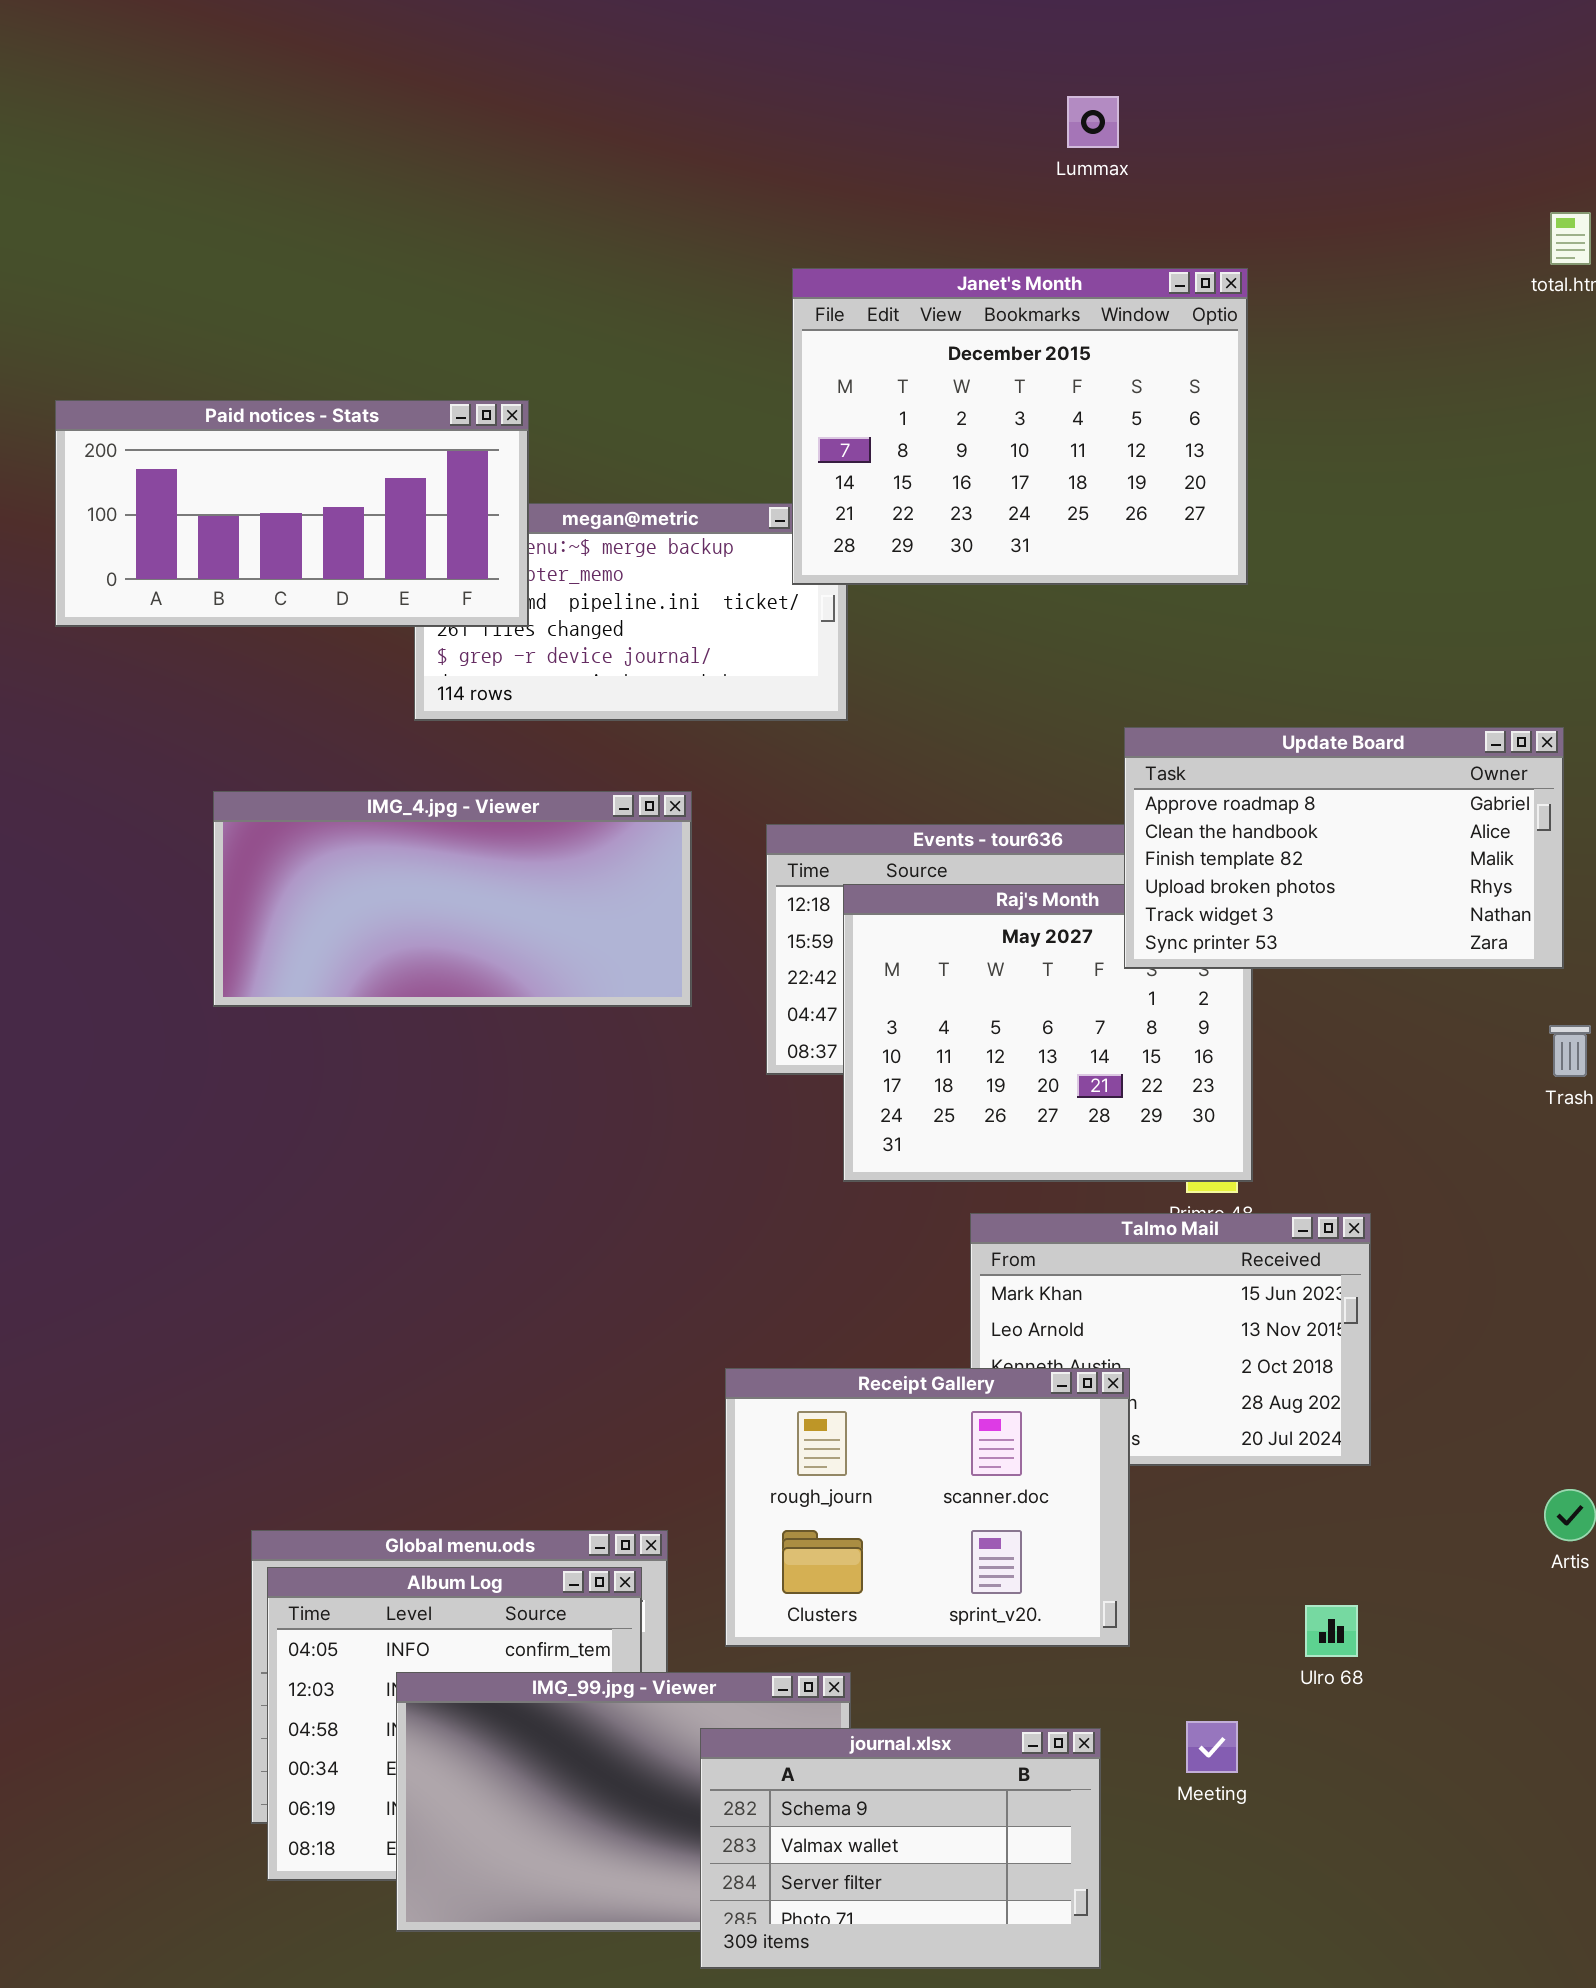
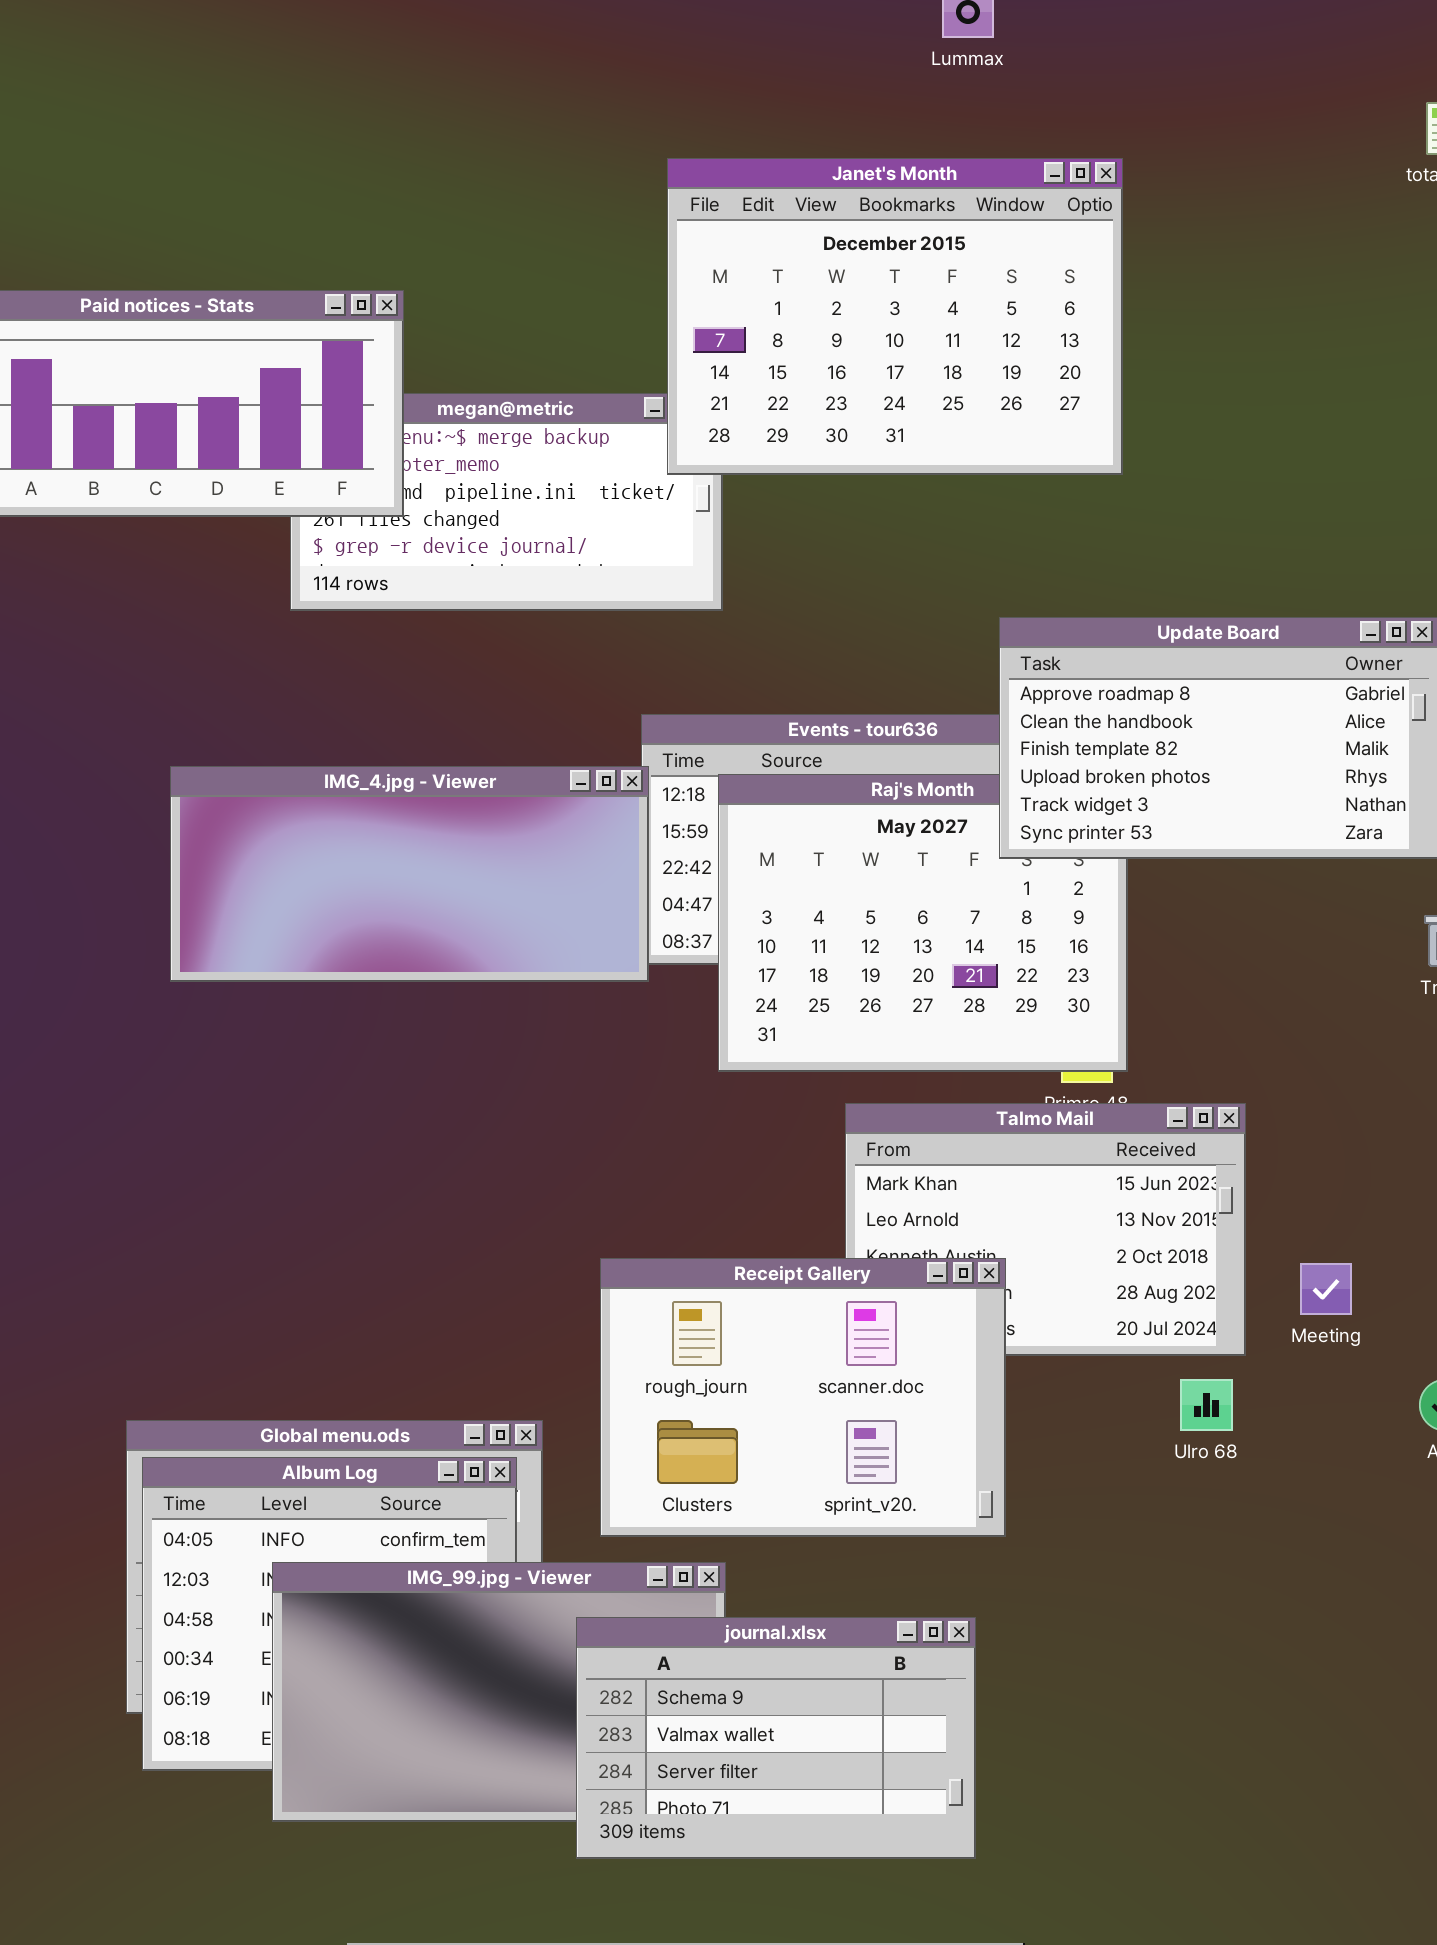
IMG_4.jpg - Viewer: [213,791,692,1007] -> [170,766,649,982], moved
Ulro 68: [1305,1605,1358,1657] -> [1180,1379,1233,1431], moved
Meeting: [1186,1721,1238,1773] -> [1300,1263,1352,1315], moved

